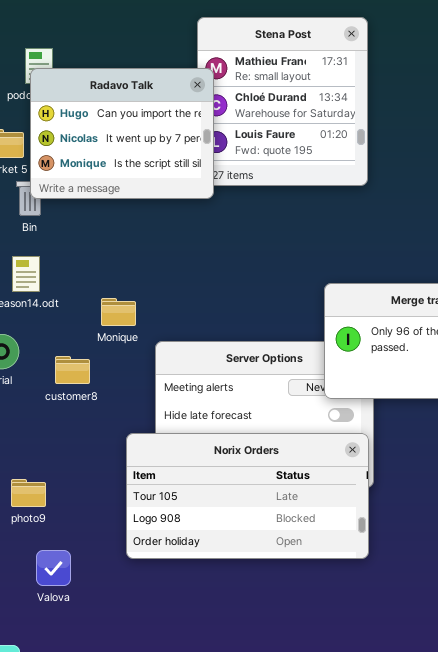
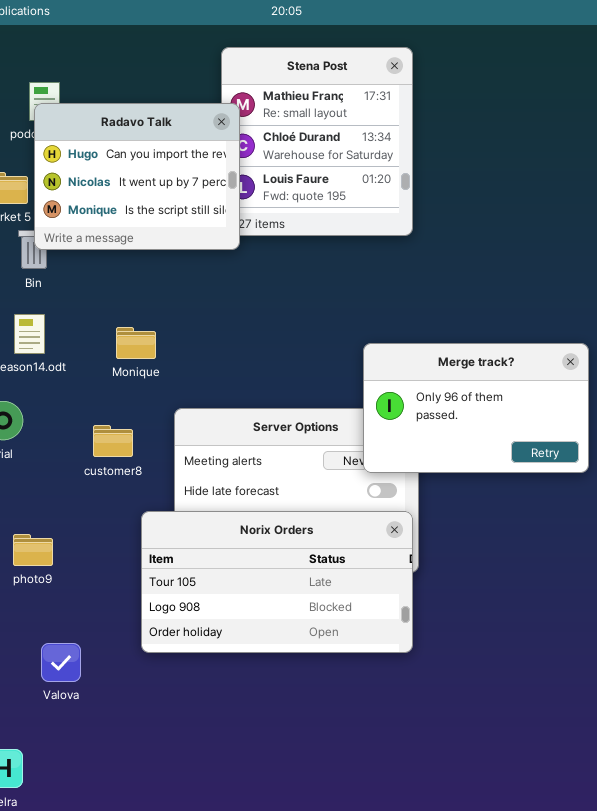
Monique: [101,298,136,326] -> [116,327,156,359], moved
customer8: [55,356,90,384] -> [93,425,133,457], moved
photo9: [11,479,46,507] -> [13,534,53,566], moved

